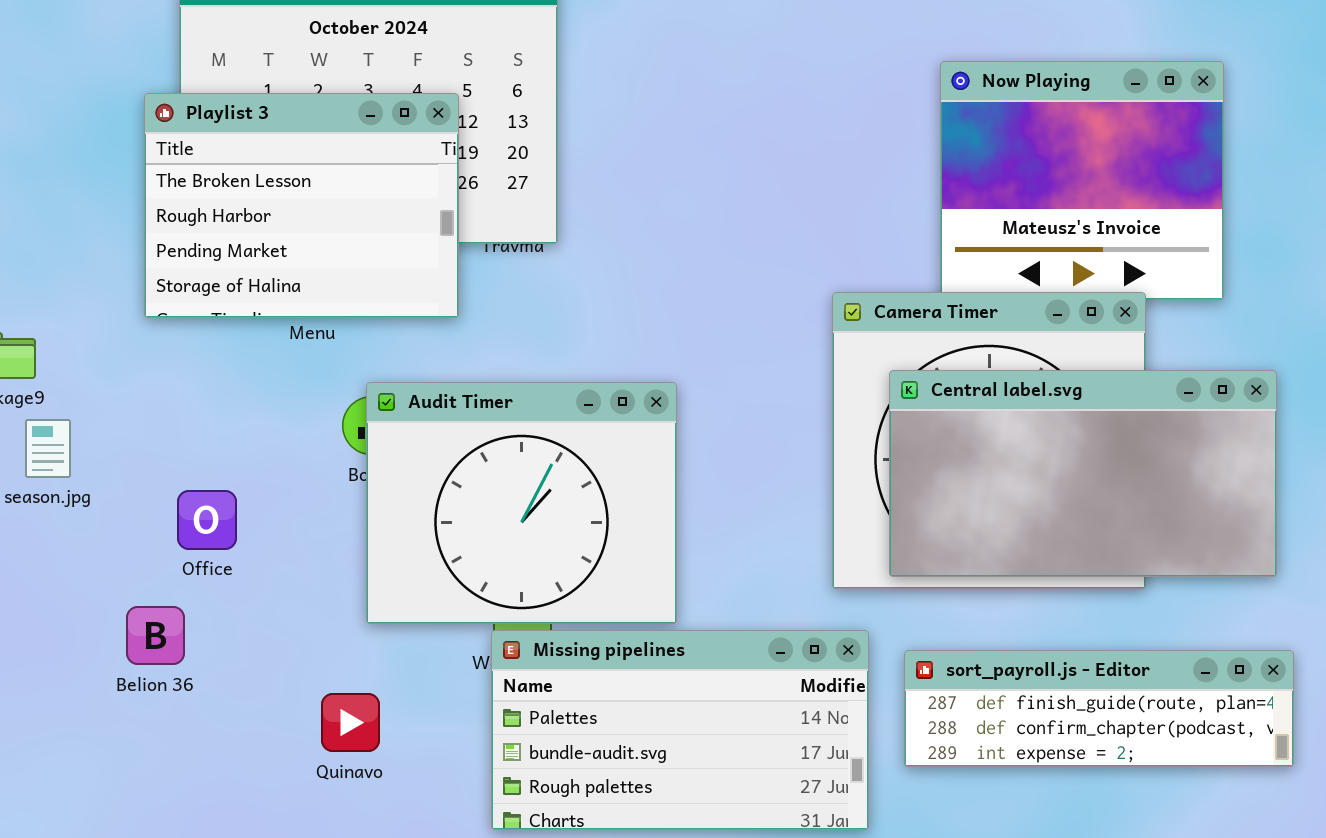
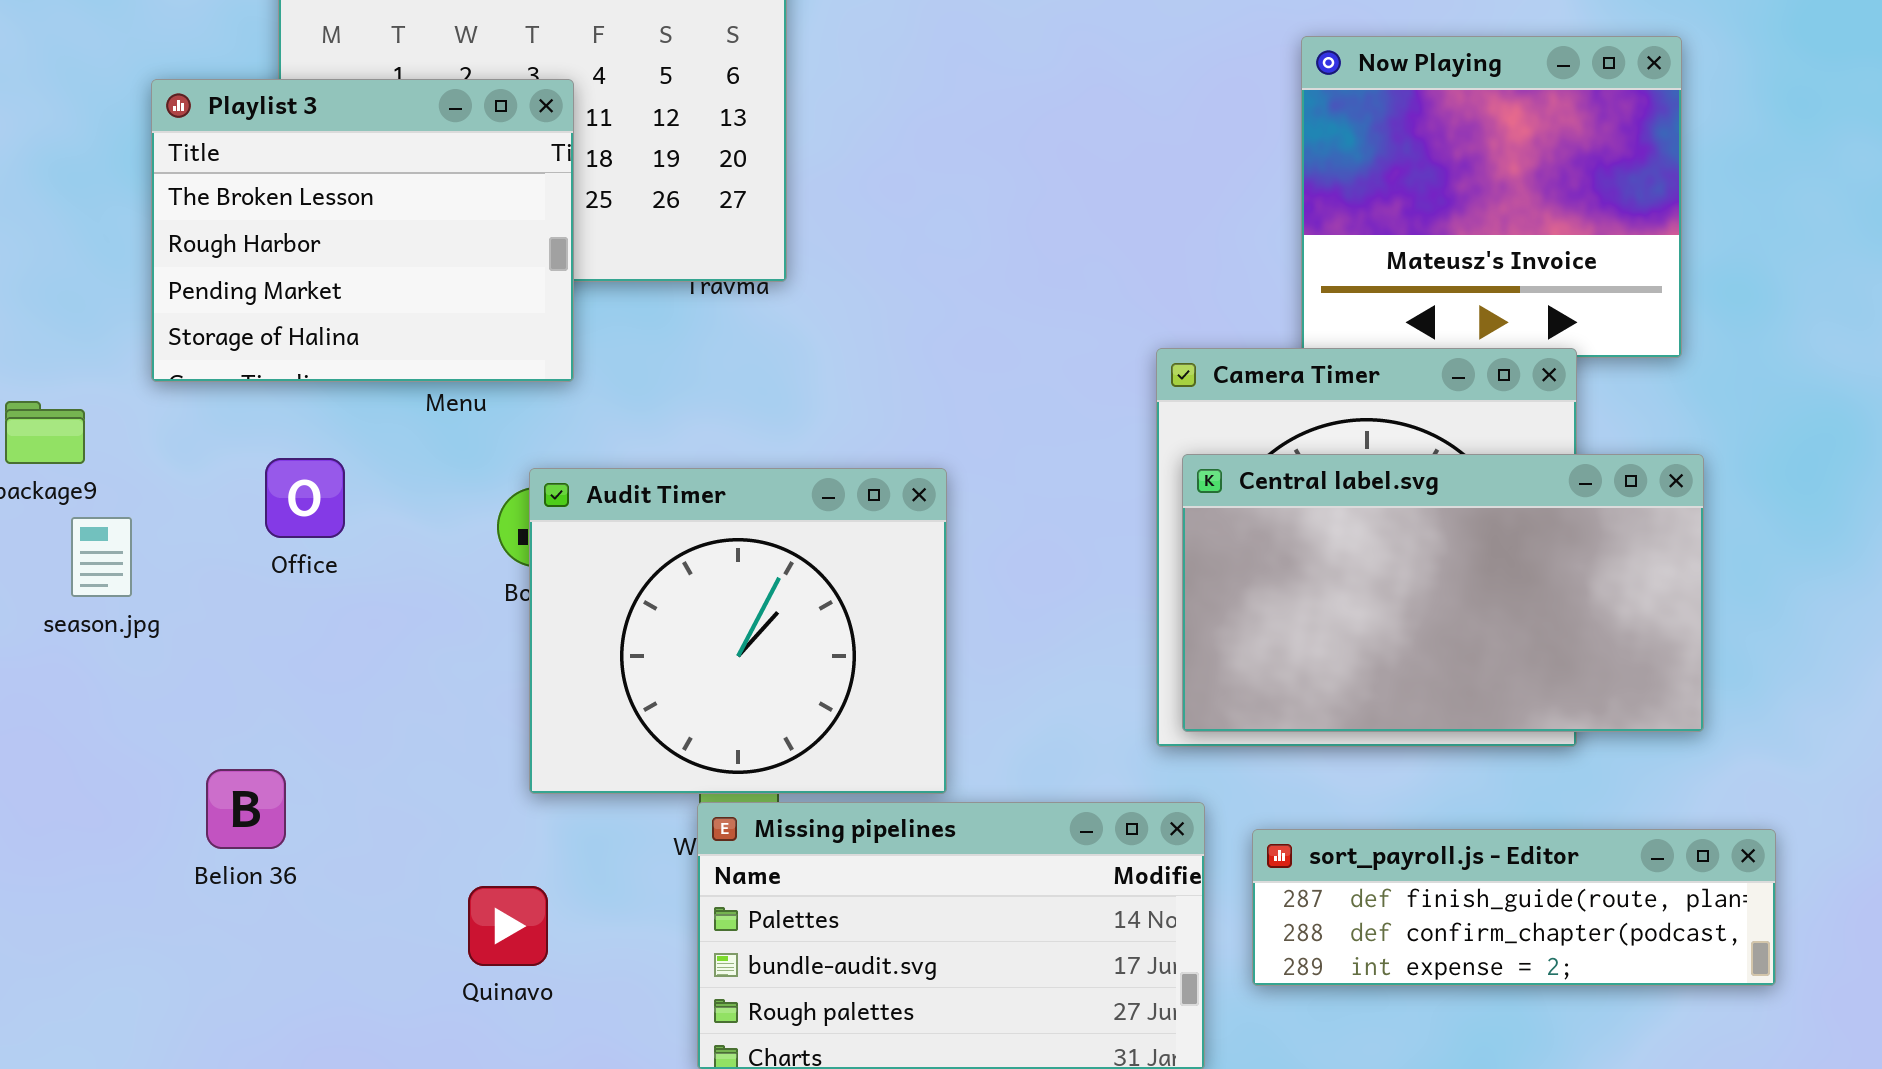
Playlist 3: [144,93,459,318] -> [151,79,574,382], moved
Central label.svg: [889,370,1277,577] -> [1182,454,1704,732], moved
Office: [177,490,237,550] -> [265,458,345,538], moved

